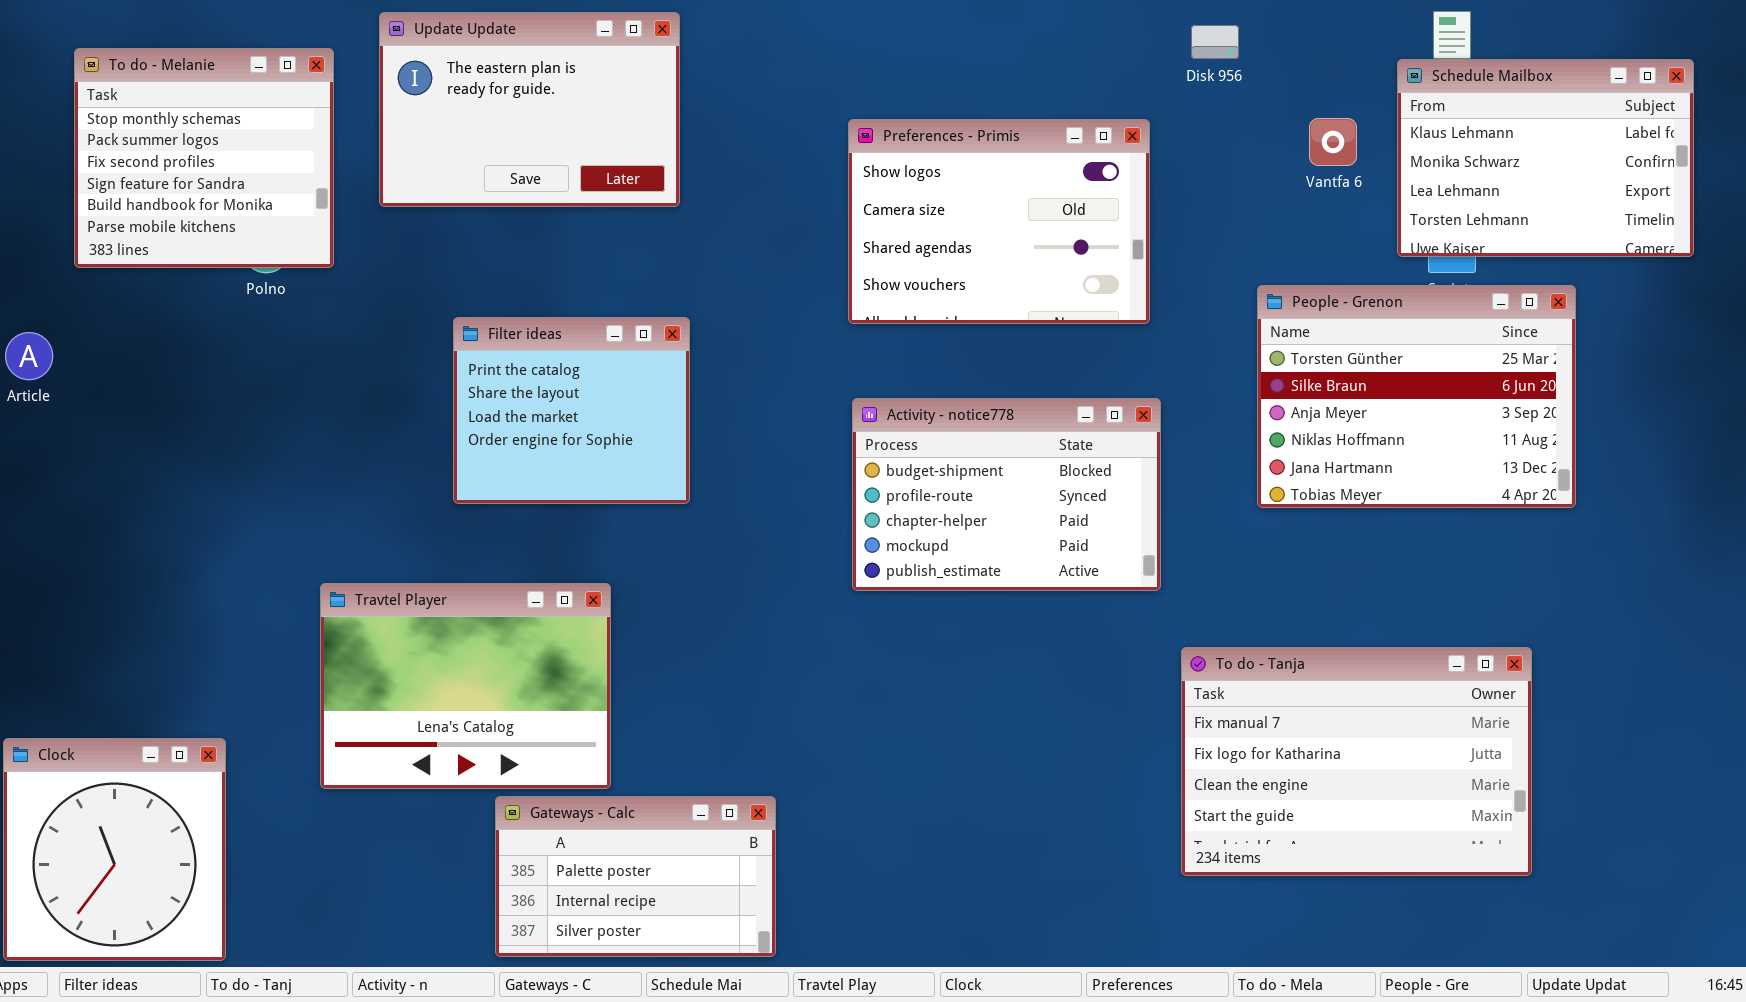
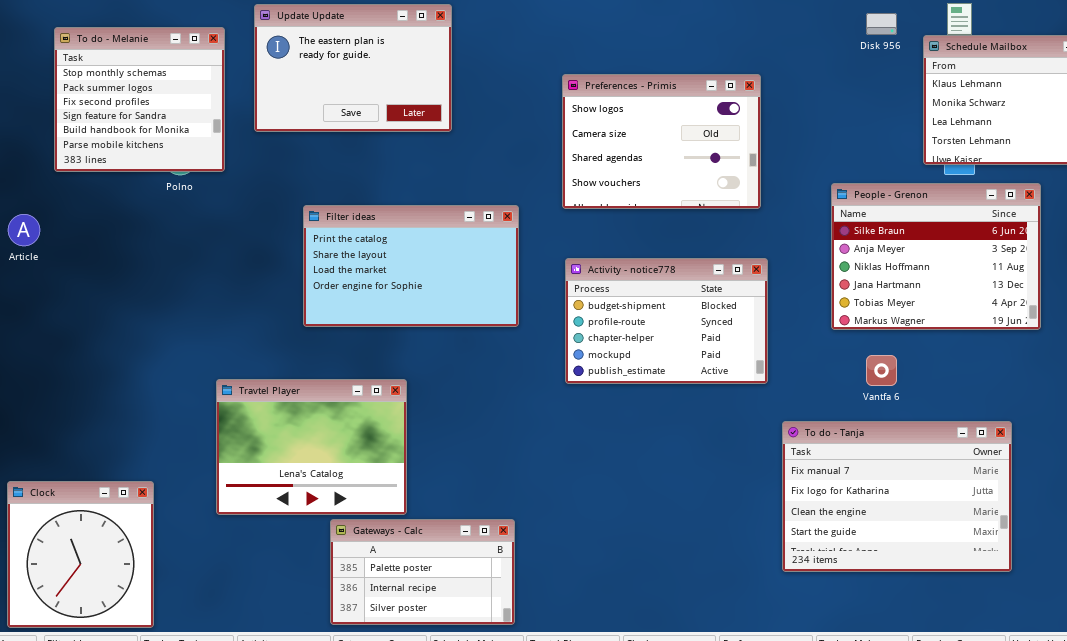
Disk 956: [1191,25,1239,59] -> [866,13,897,35], moved
Vantfa 6: [1309,118,1357,166] -> [866,355,897,386], moved
People - Grenon: [1257,285,1576,508] -> [831,183,1041,330], scrolled down 1 row
Filter ideas: [453,317,690,504] -> [303,205,519,327], resized

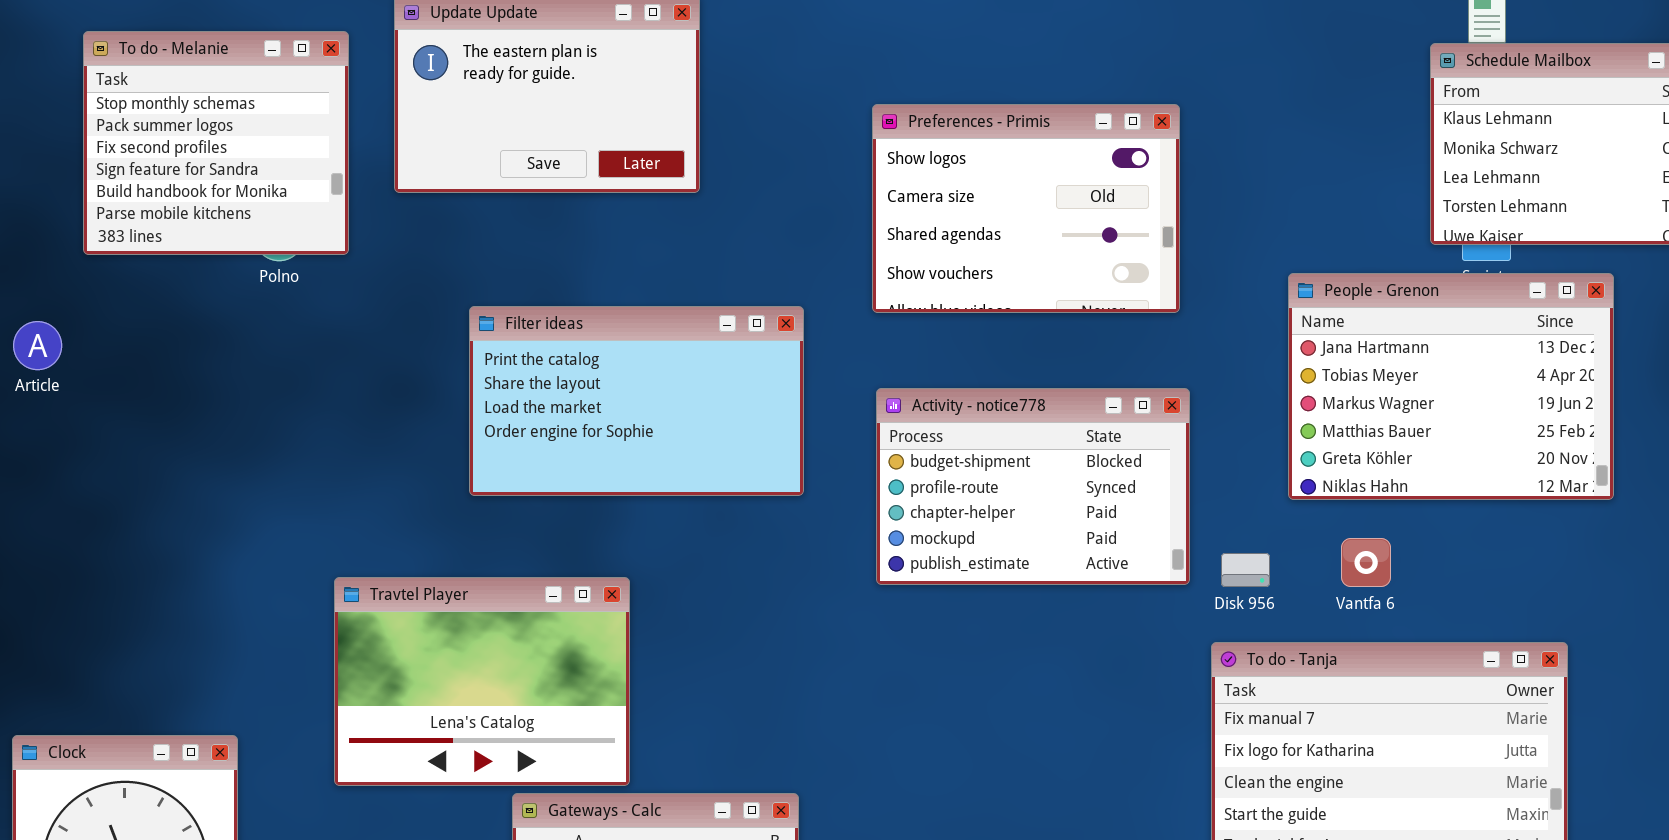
Disk 956: [866,13,897,35] -> [1221,553,1270,587], moved
People - Grenon: [831,183,1041,330] -> [1288,273,1614,500], scrolled down 3 rows

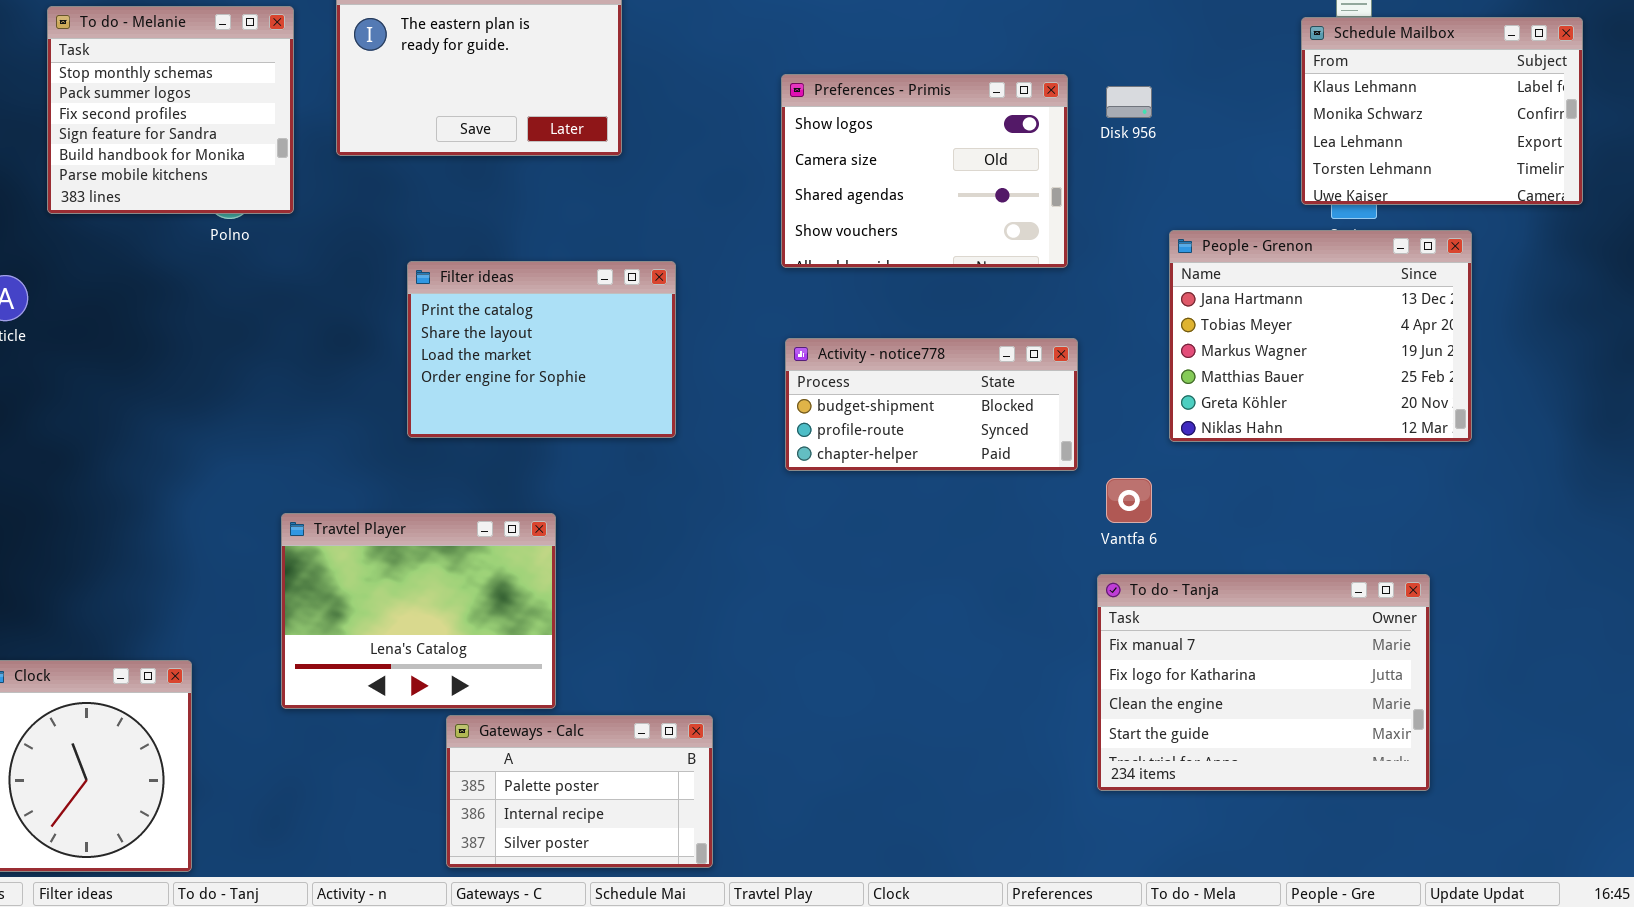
Filter ideas: [469,306,804,496] -> [407,261,676,438], resized
Activity - notice778: [876,388,1190,585] -> [785,338,1078,471], resized
Vantfa 6: [1341,538,1391,587] -> [1106,478,1152,523], moved
Disk 956: [1221,553,1270,587] -> [1106,86,1152,118], moved

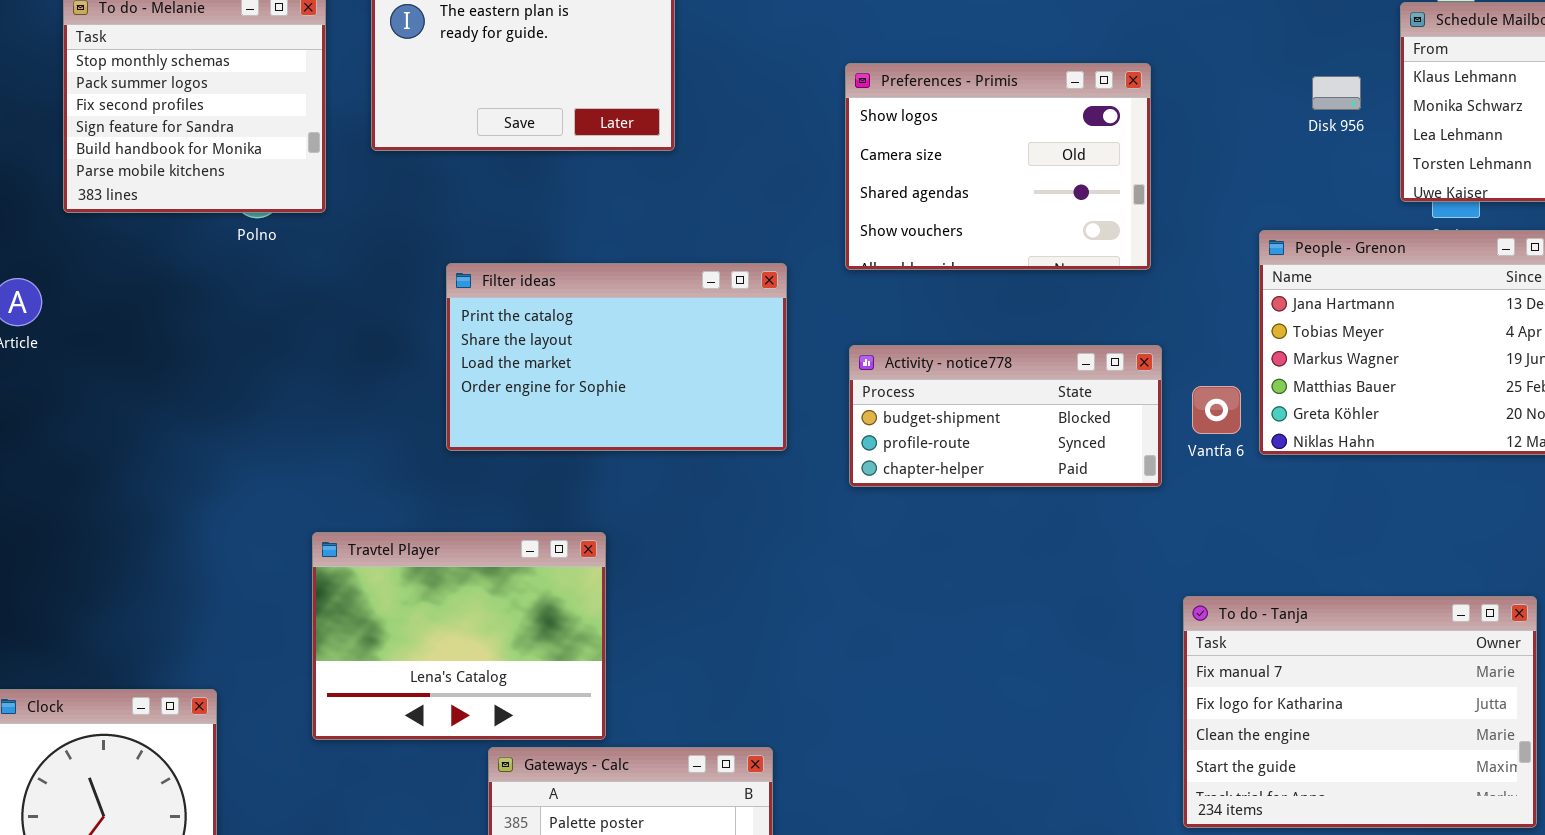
Disk 956: [1106,86,1152,118] -> [1312,76,1361,110], moved
Filter ideas: [407,261,676,438] -> [446,263,787,451], resized
Vantfa 6: [1106,478,1152,523] -> [1192,386,1241,434], moved

